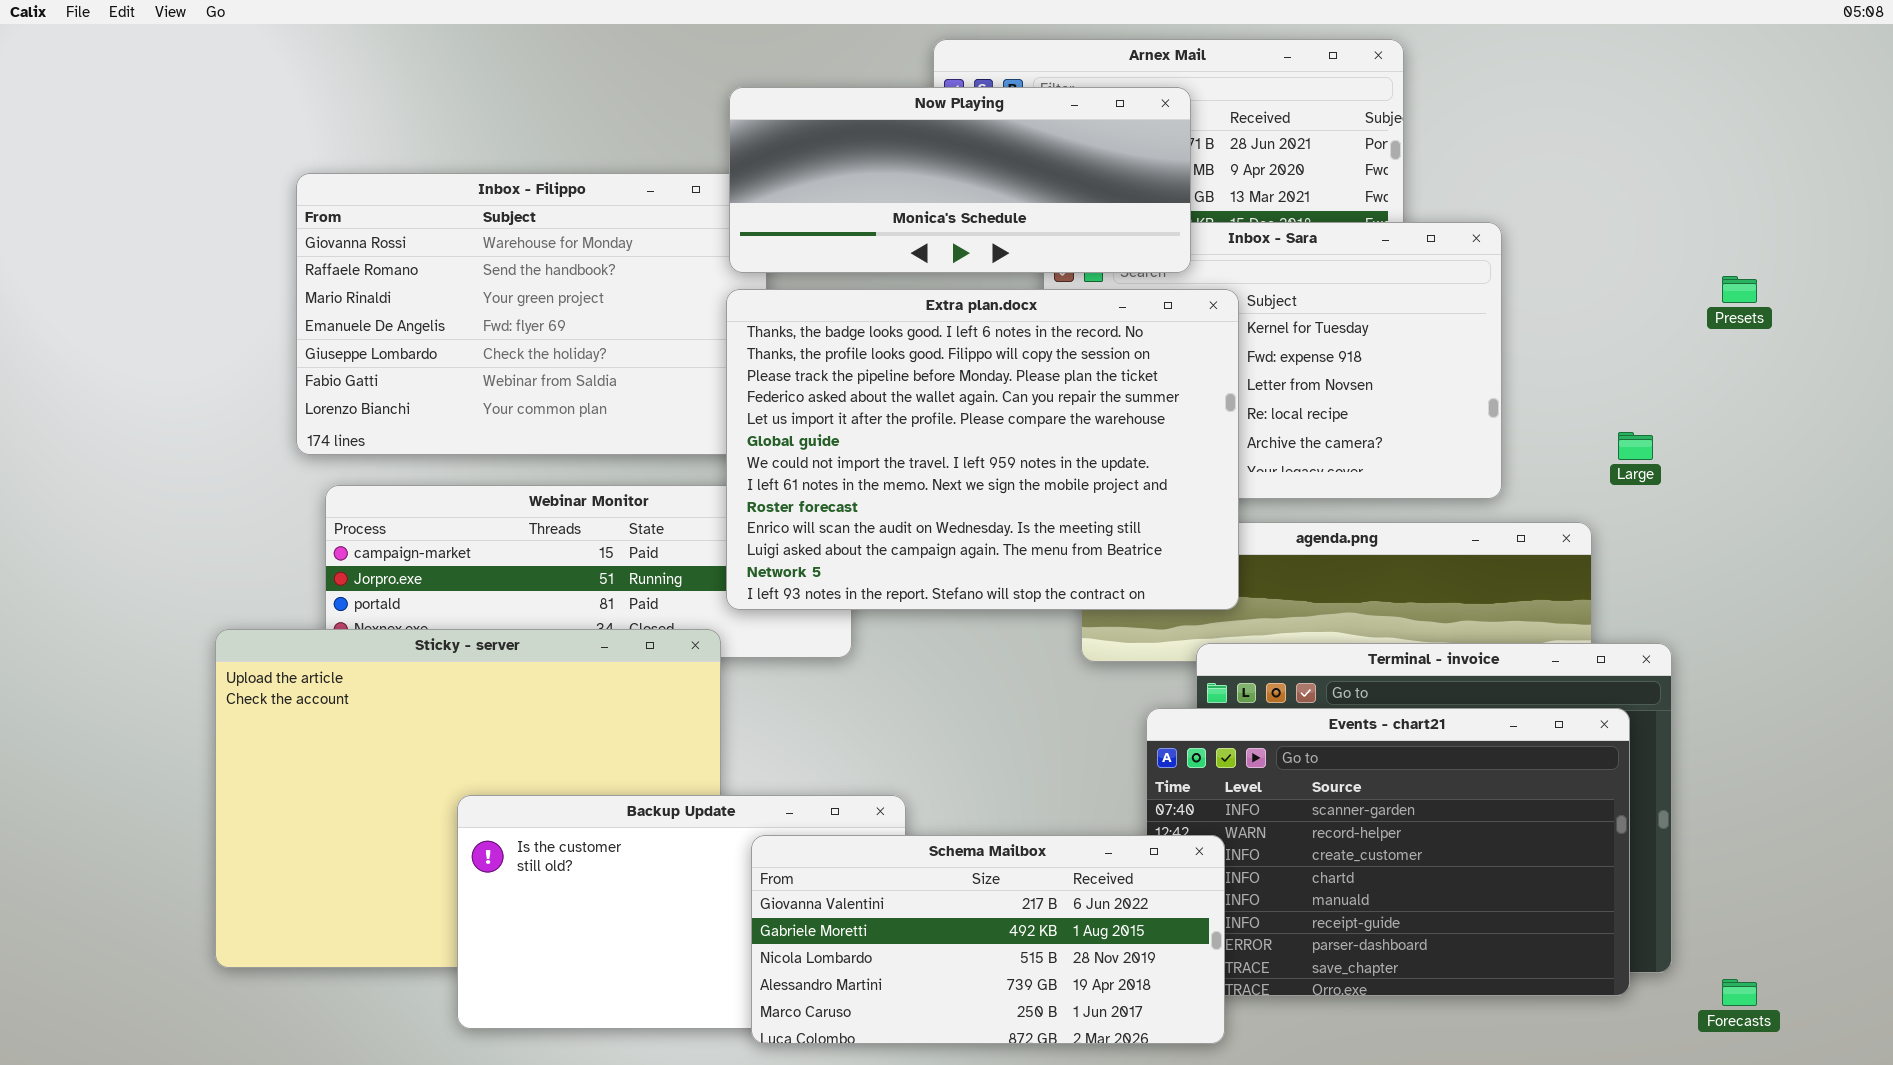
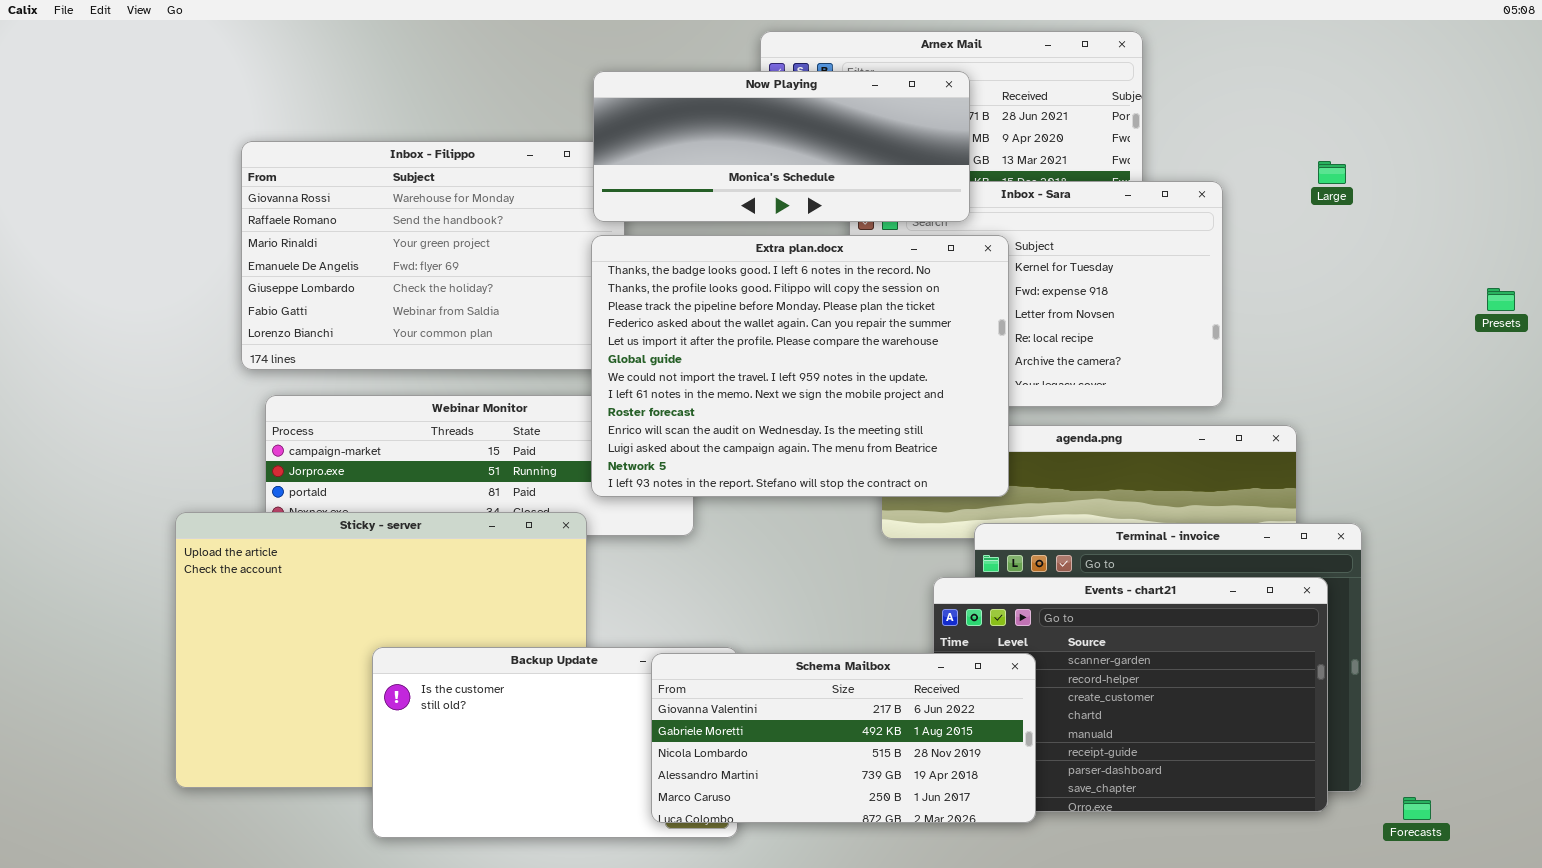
Presets: [1722,276,1757,303] -> [1487,288,1515,311], moved
Large: [1618,432,1653,460] -> [1318,161,1346,184], moved
Schema Mailbox: [751,835,1225,1044] -> [651,653,1036,823], moved

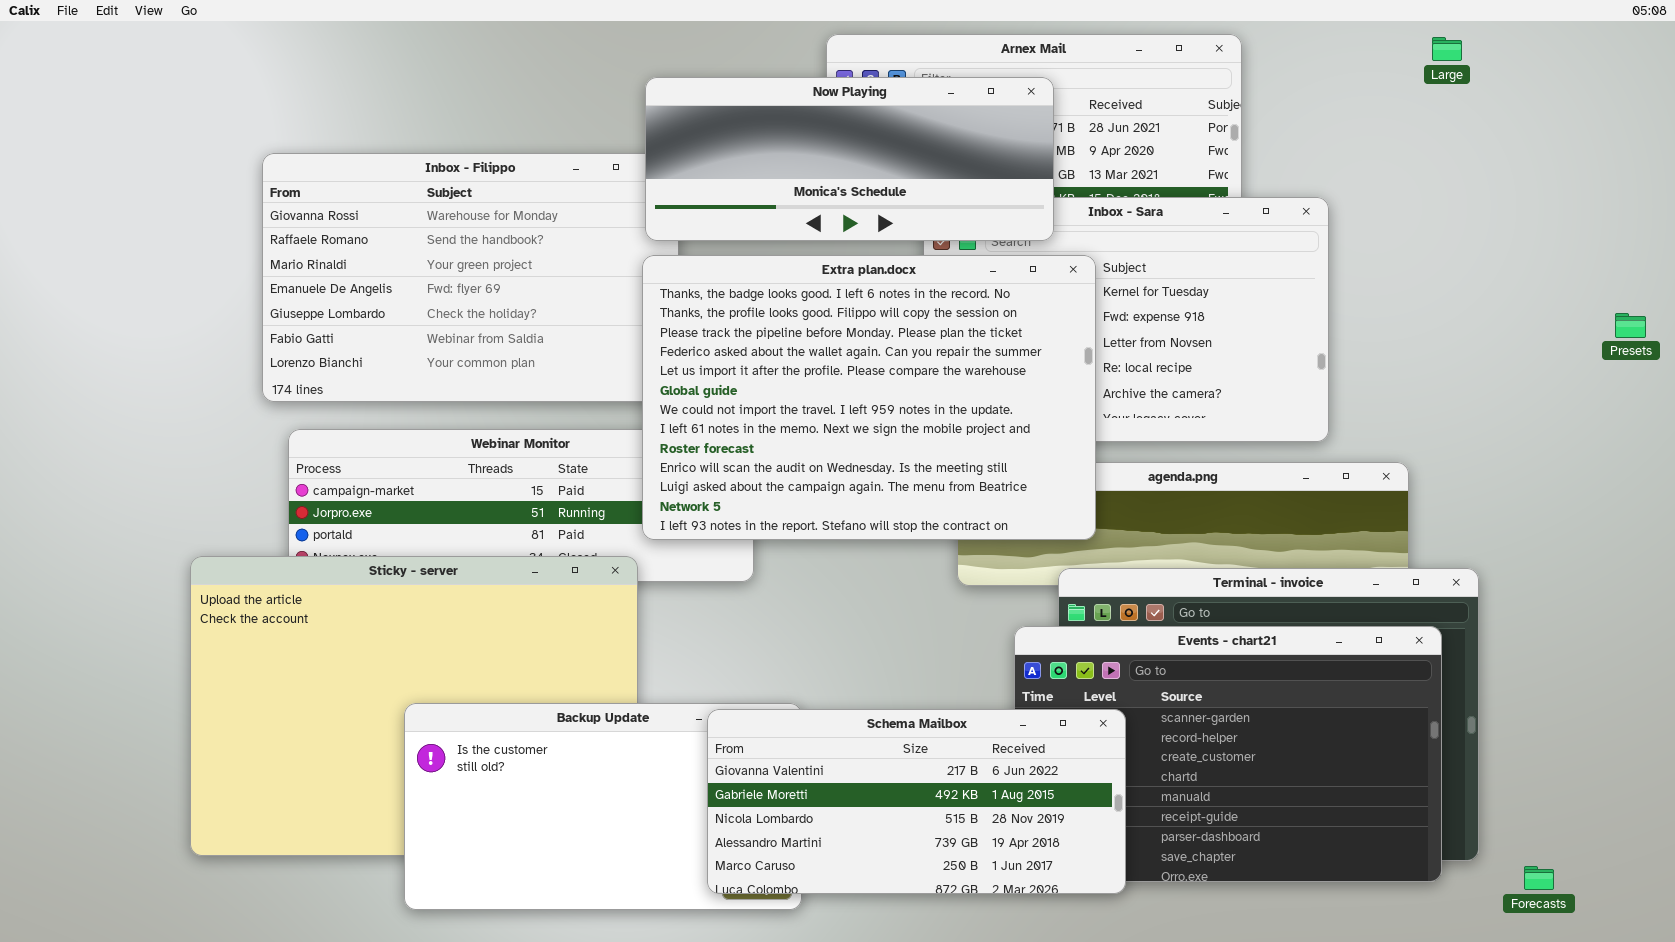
Large: [1318,161,1346,184] -> [1432,37,1462,61], moved

